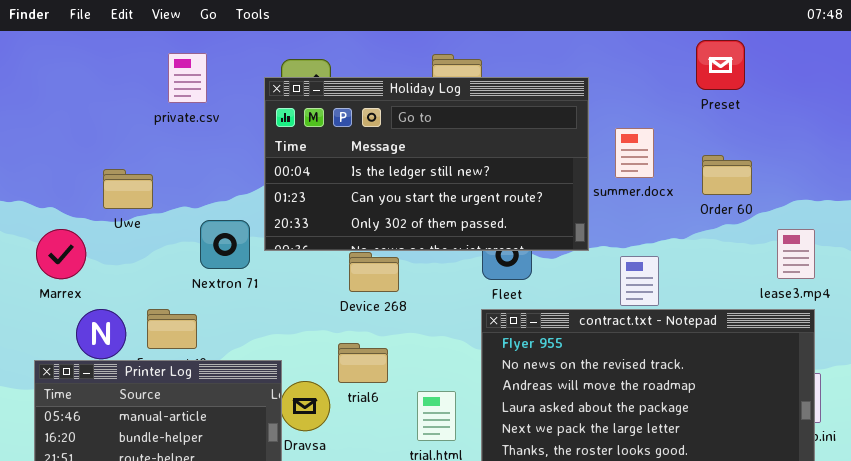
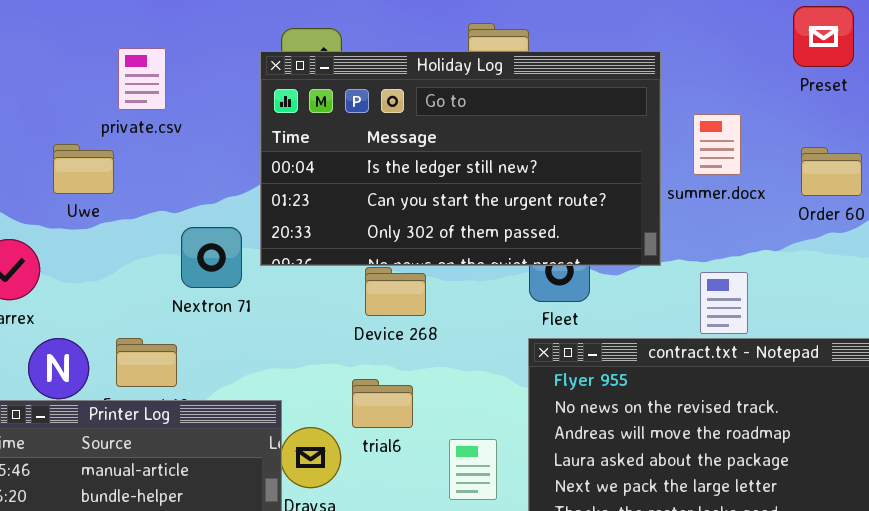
private.csv: [168,53,207,103] -> [118,48,166,110], moved
Uwe: [103,169,153,209] -> [53,144,114,194], moved

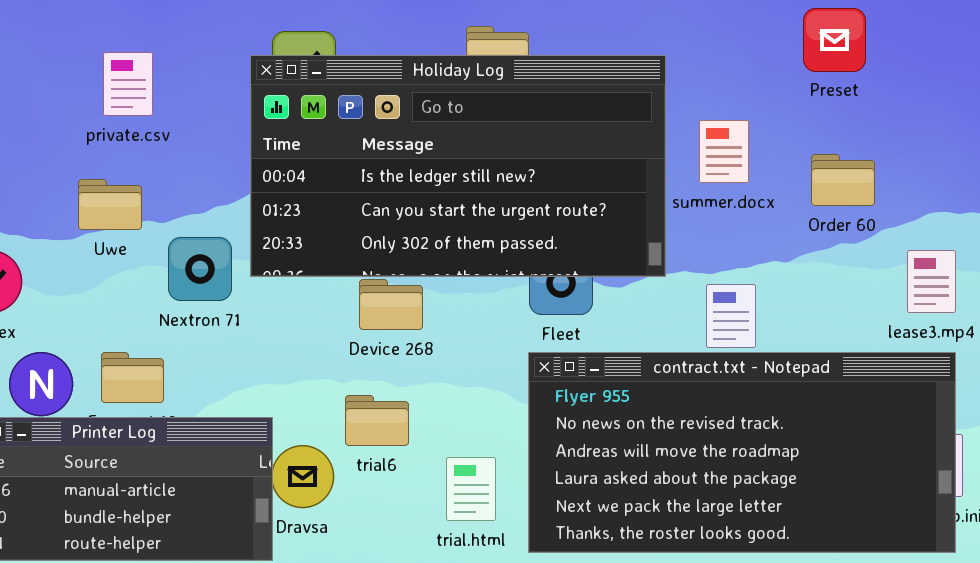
Uwe: [53,144,114,194] -> [78,179,142,230], moved

